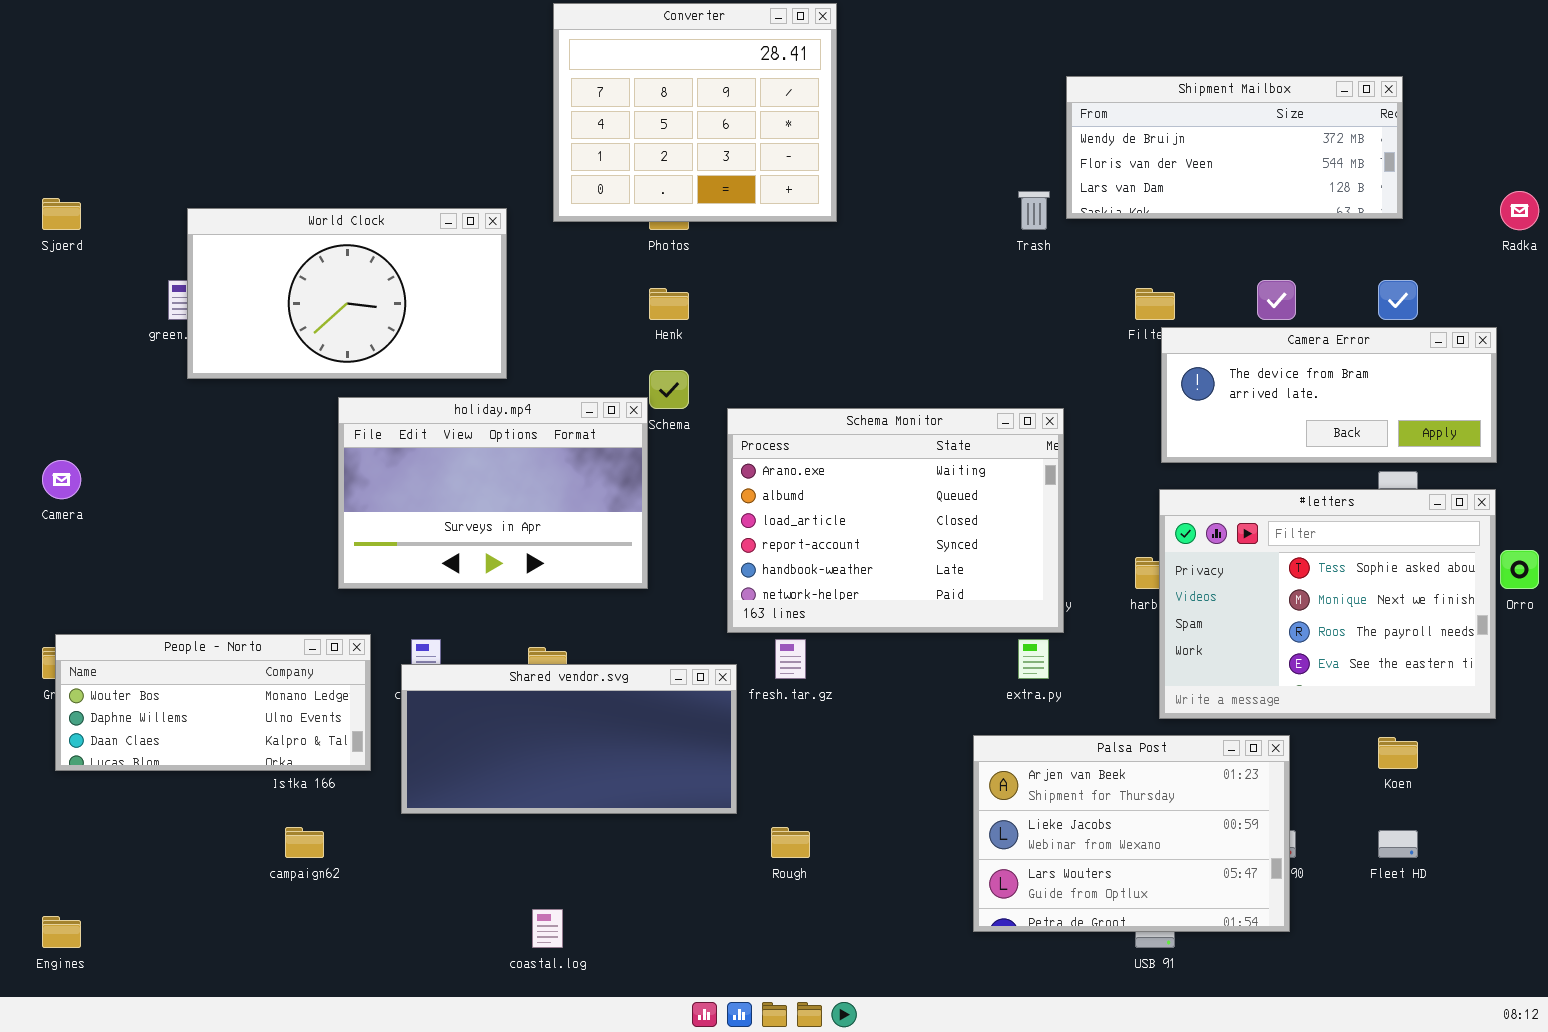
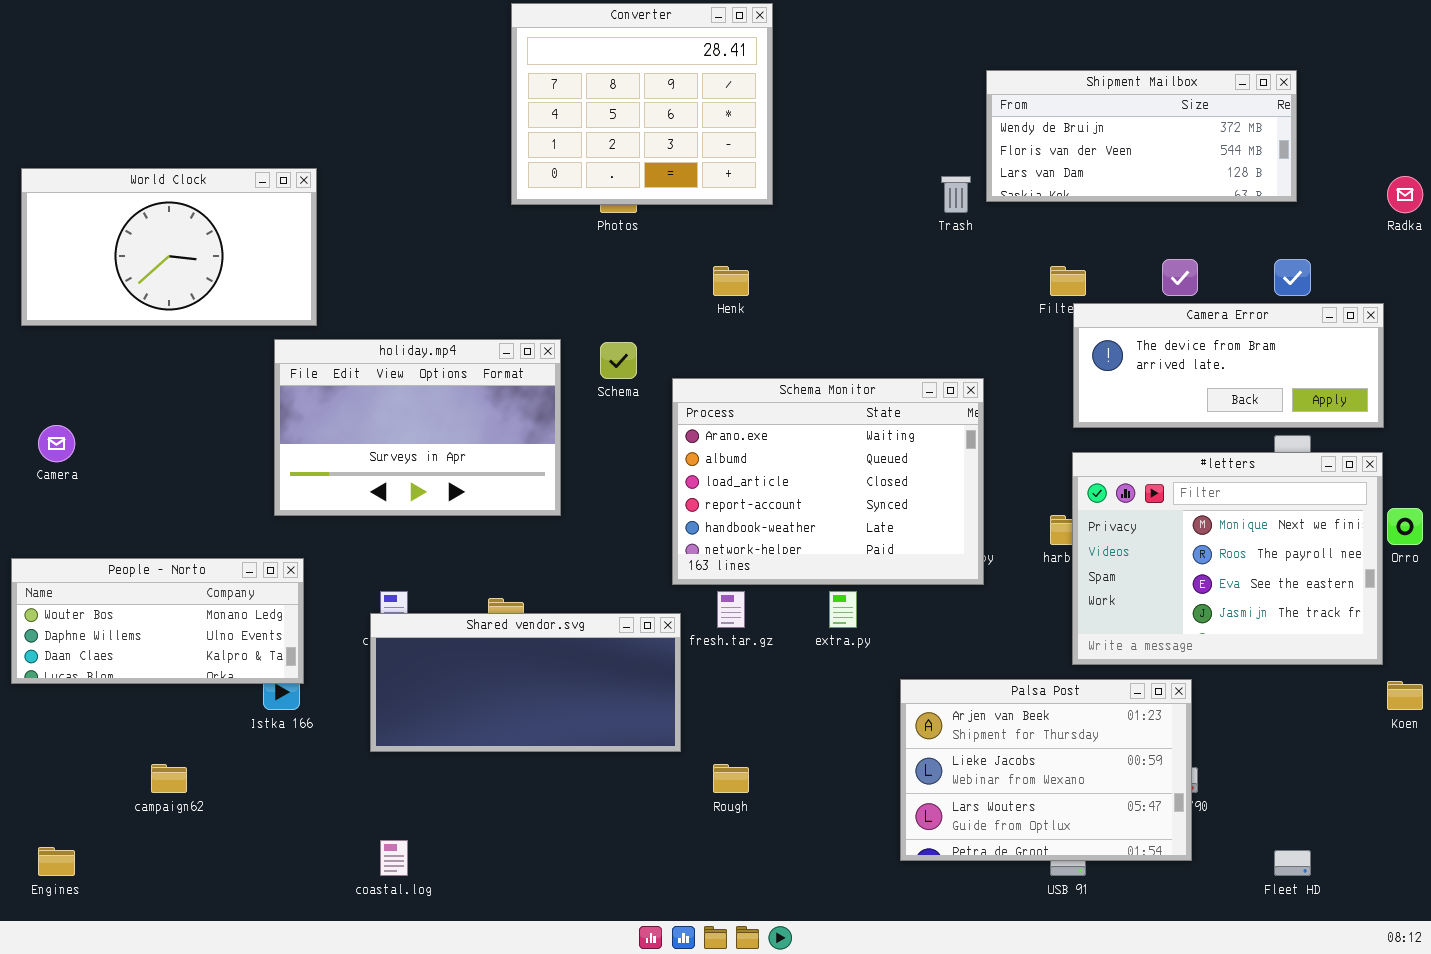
World Clock: [187,208,507,379] -> [21,168,317,326], moved
Henk: [649,288,689,320] -> [713,266,749,296], moved
holiday.mp4: [338,397,648,589] -> [274,339,561,516], moved
#letters: [1159,489,1496,719] -> [1072,452,1383,665], scrolled down 1 row
People - Norto: [55,634,371,771] -> [11,558,304,684], moved
extra.py: [1018,639,1049,679] -> [829,591,857,628], moved
Koen: [1378,737,1418,769] -> [1387,681,1423,710], moved
campaign62: [285,827,324,858] -> [151,764,187,793], moved
Fleet HD: [1378,830,1418,858] -> [1274,850,1311,876], moved
coastal.log: [532,909,563,948] -> [380,840,408,876], moved

